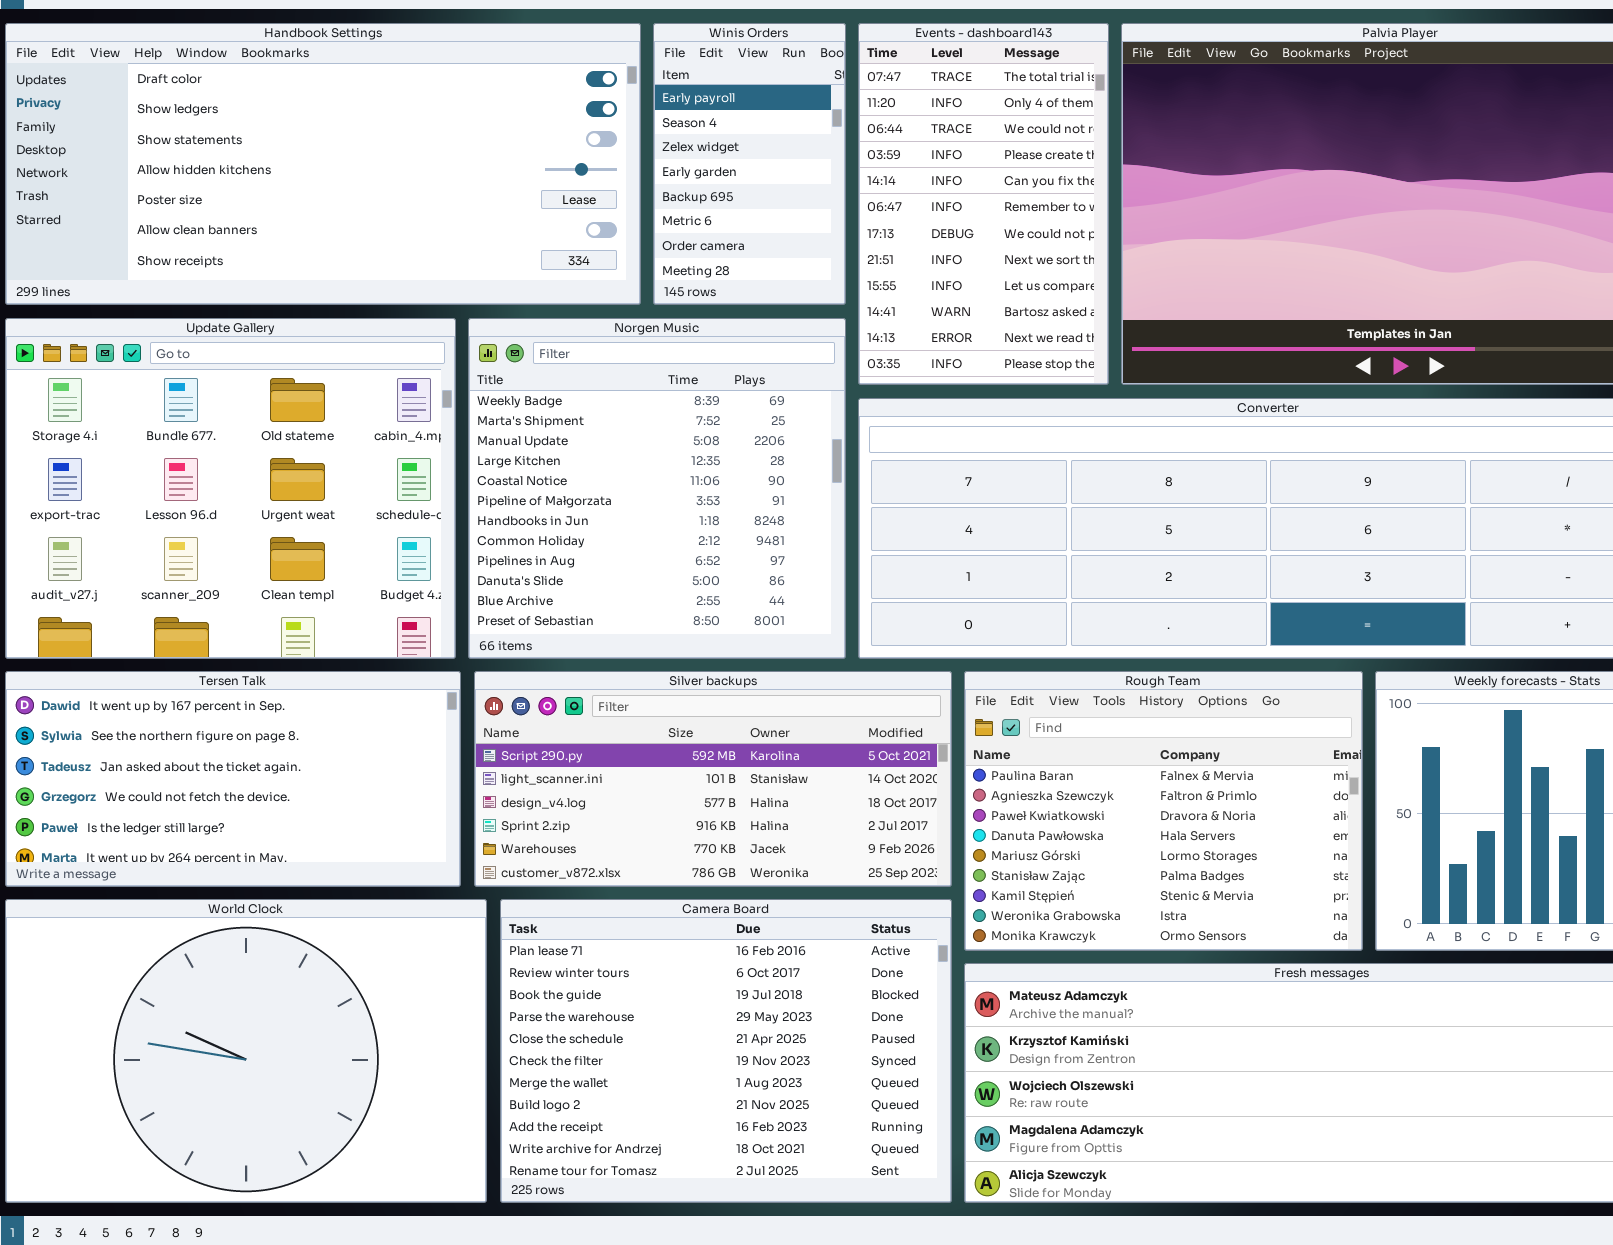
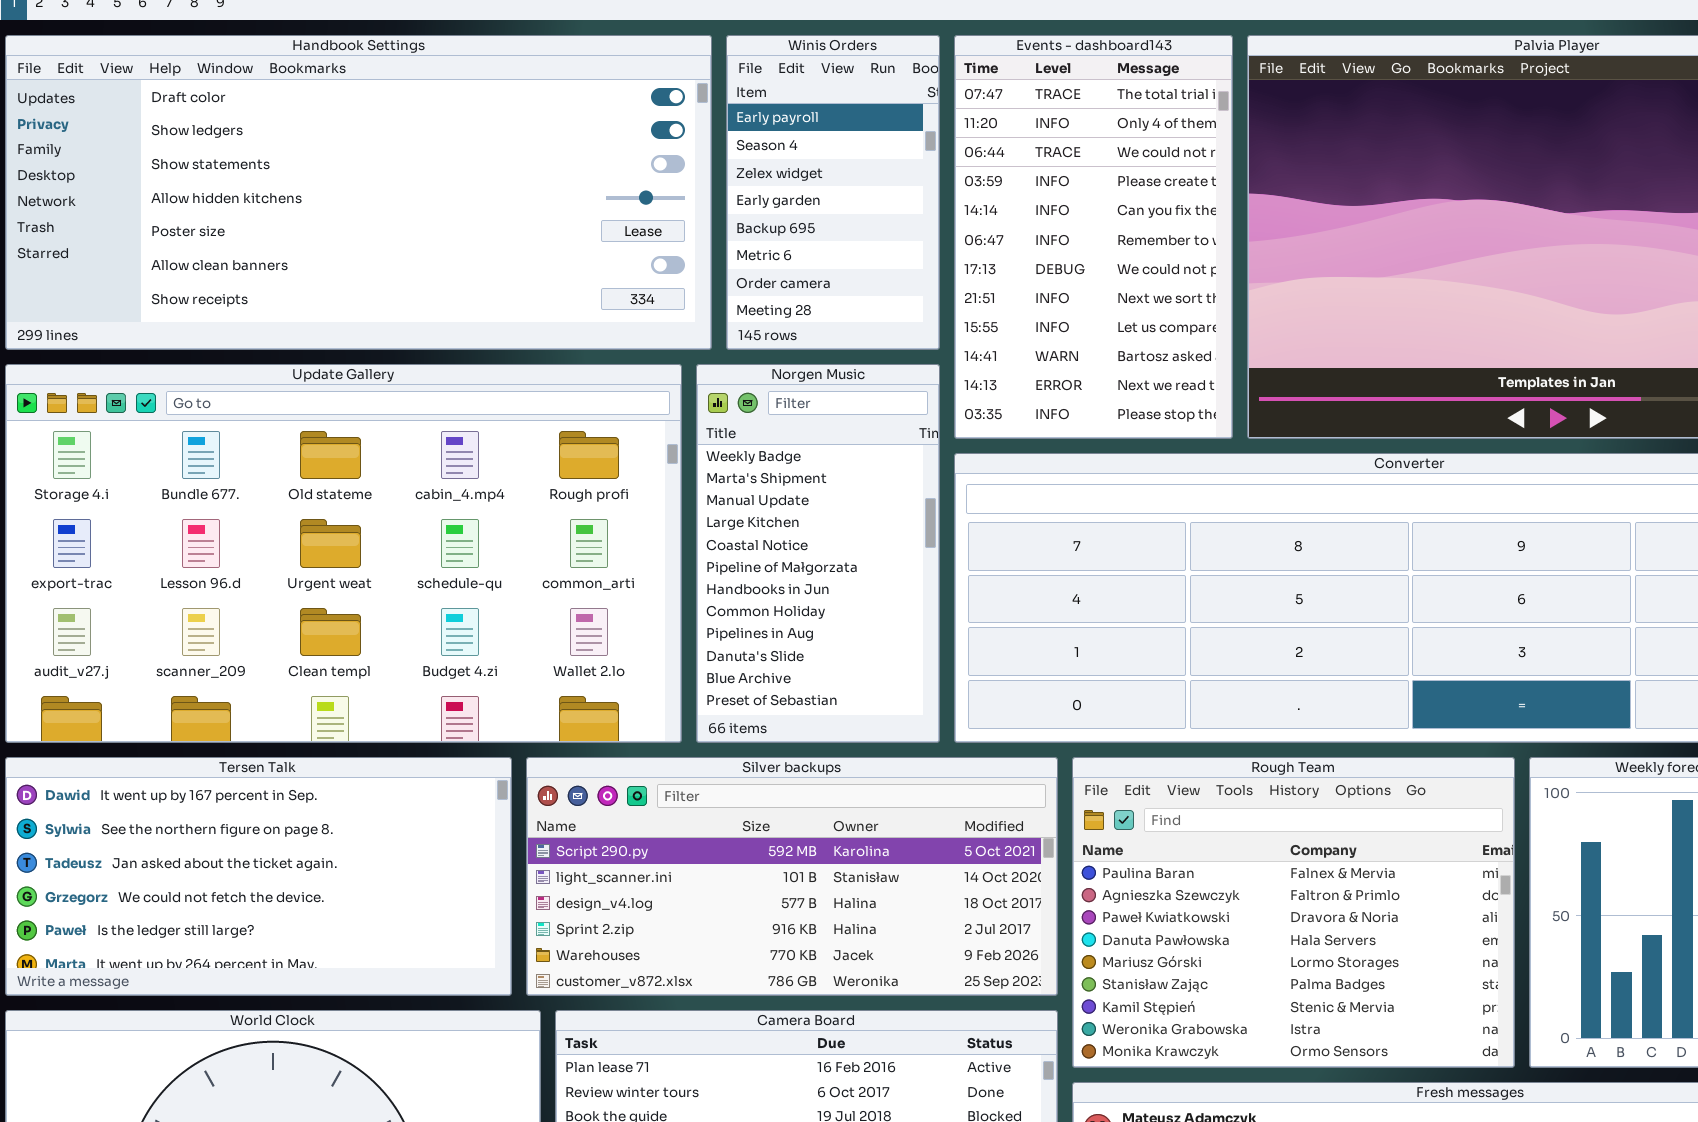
Update Gallery: [5,318,456,659] -> [5,364,682,743], resized
Norgen Music: [468,318,846,659] -> [696,364,940,743], resized

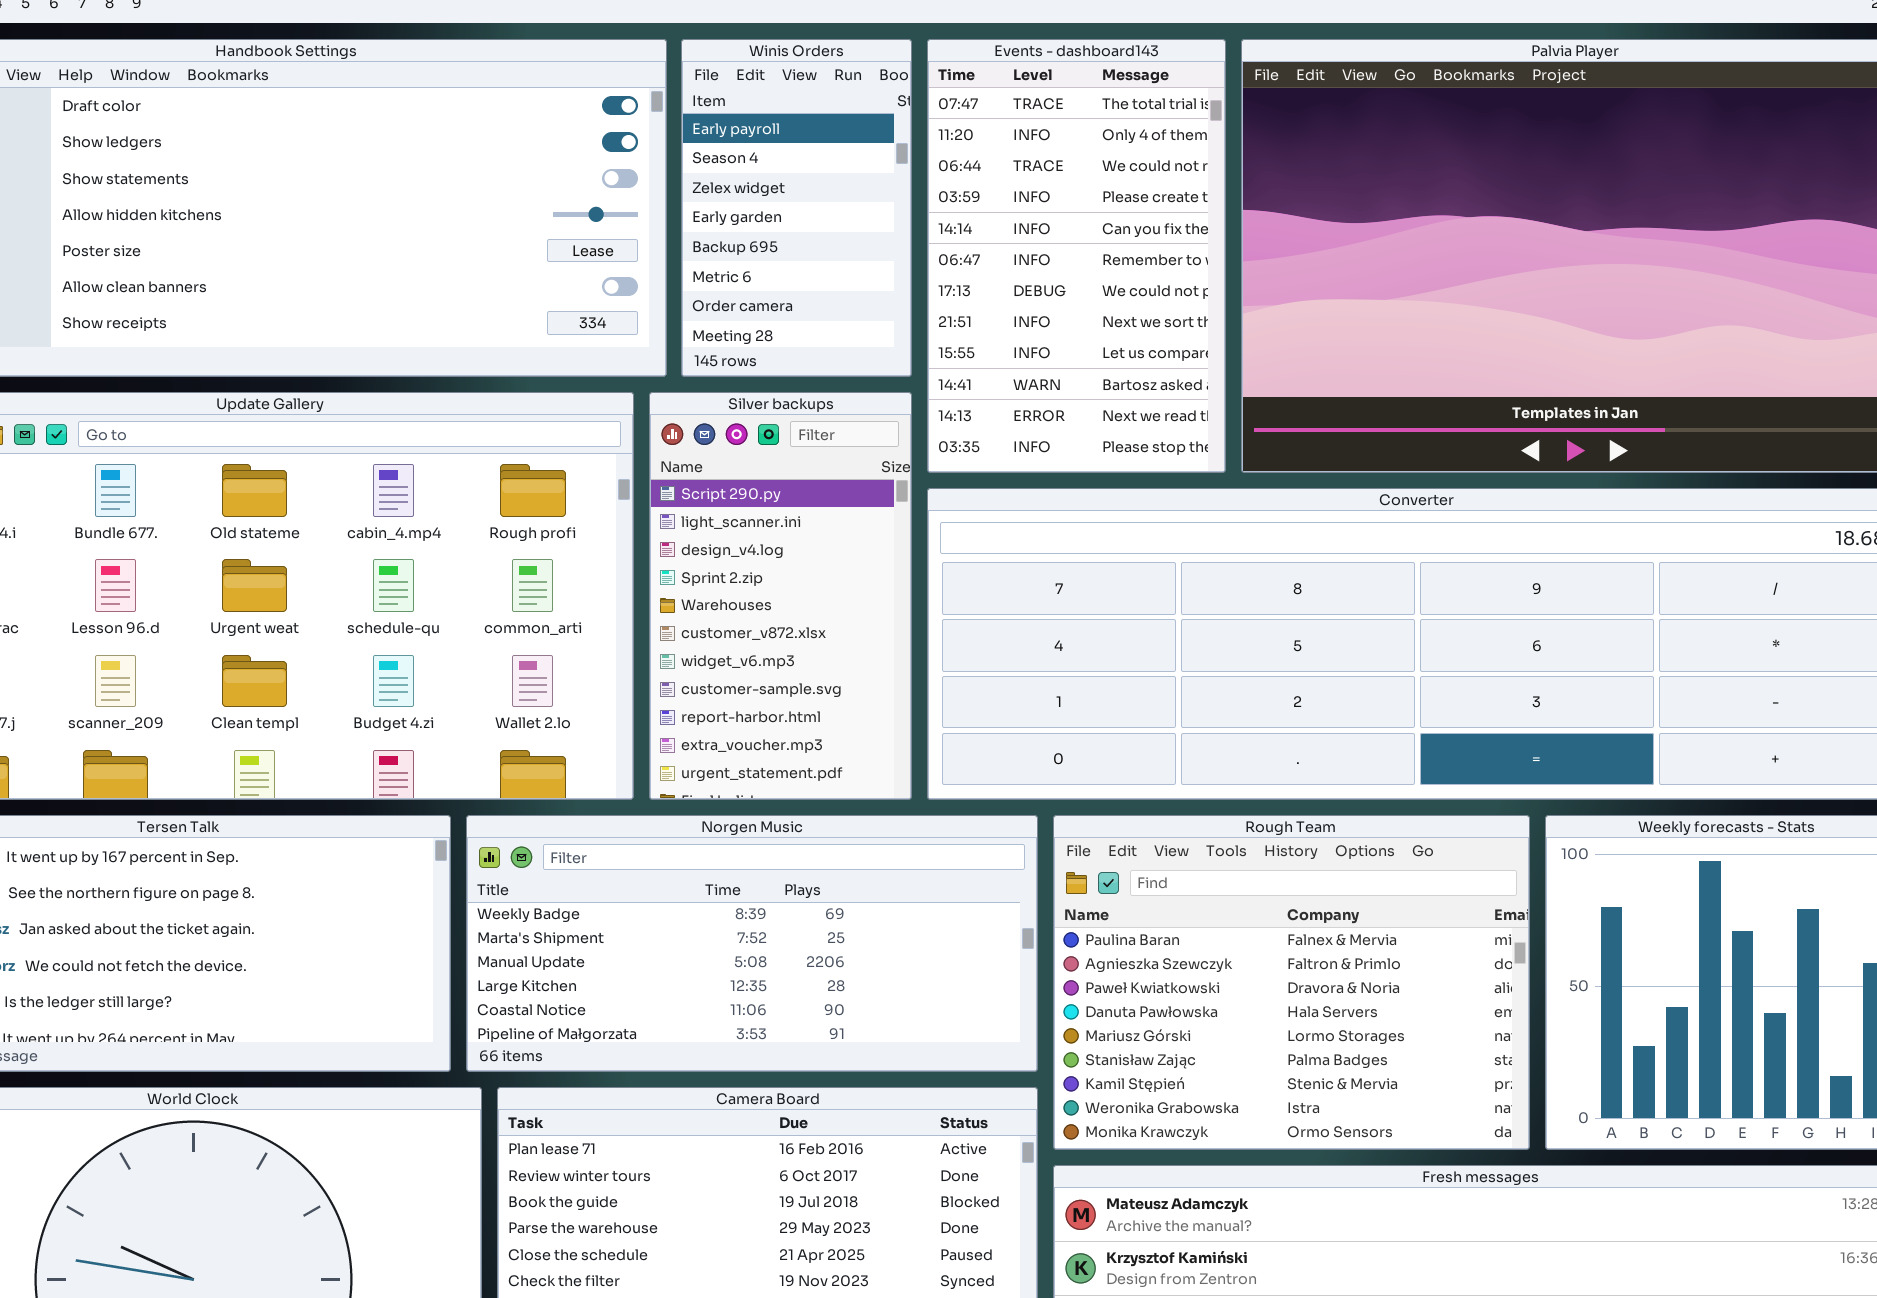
Norgen Music: [696,364,940,743] -> [466,815,1038,1072], moved, resized
Silver backups: [526,757,1058,996] -> [649,392,912,800], moved, resized

